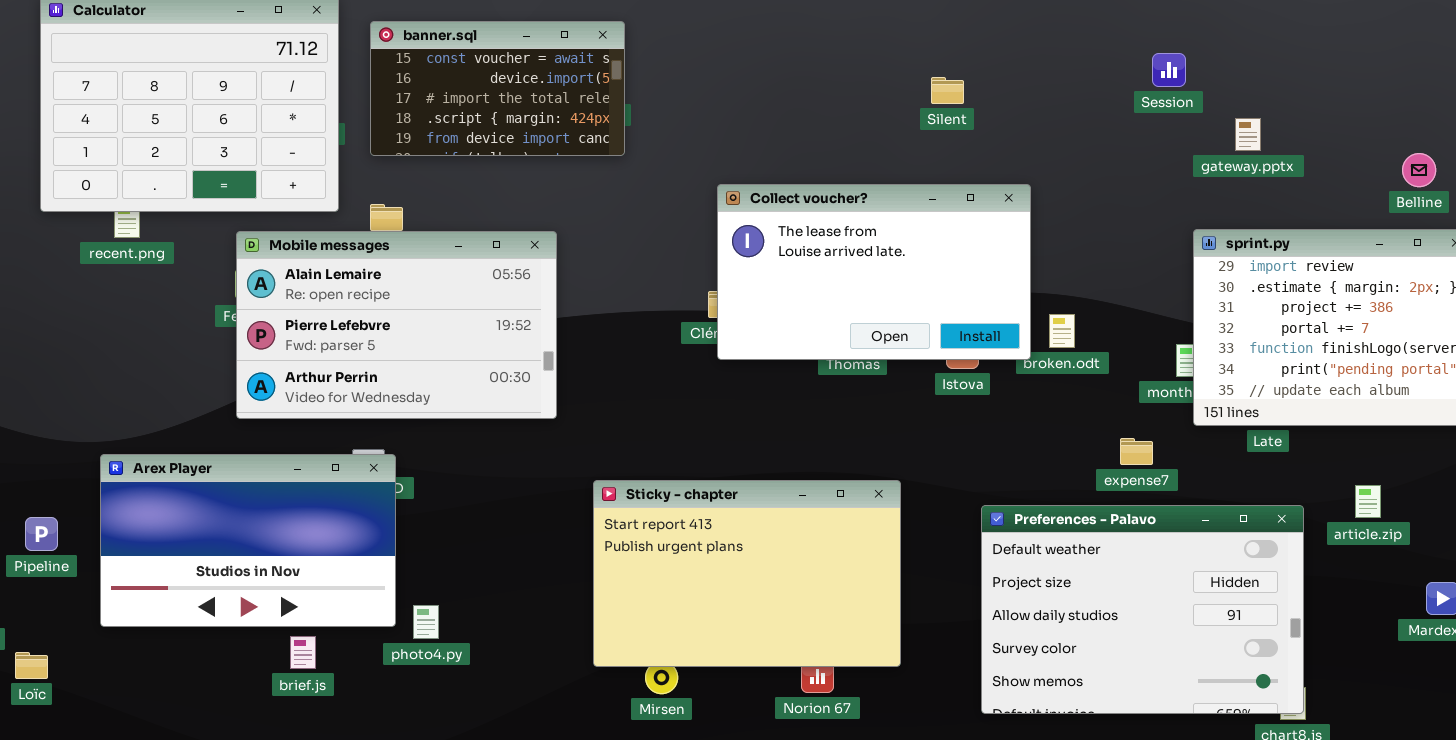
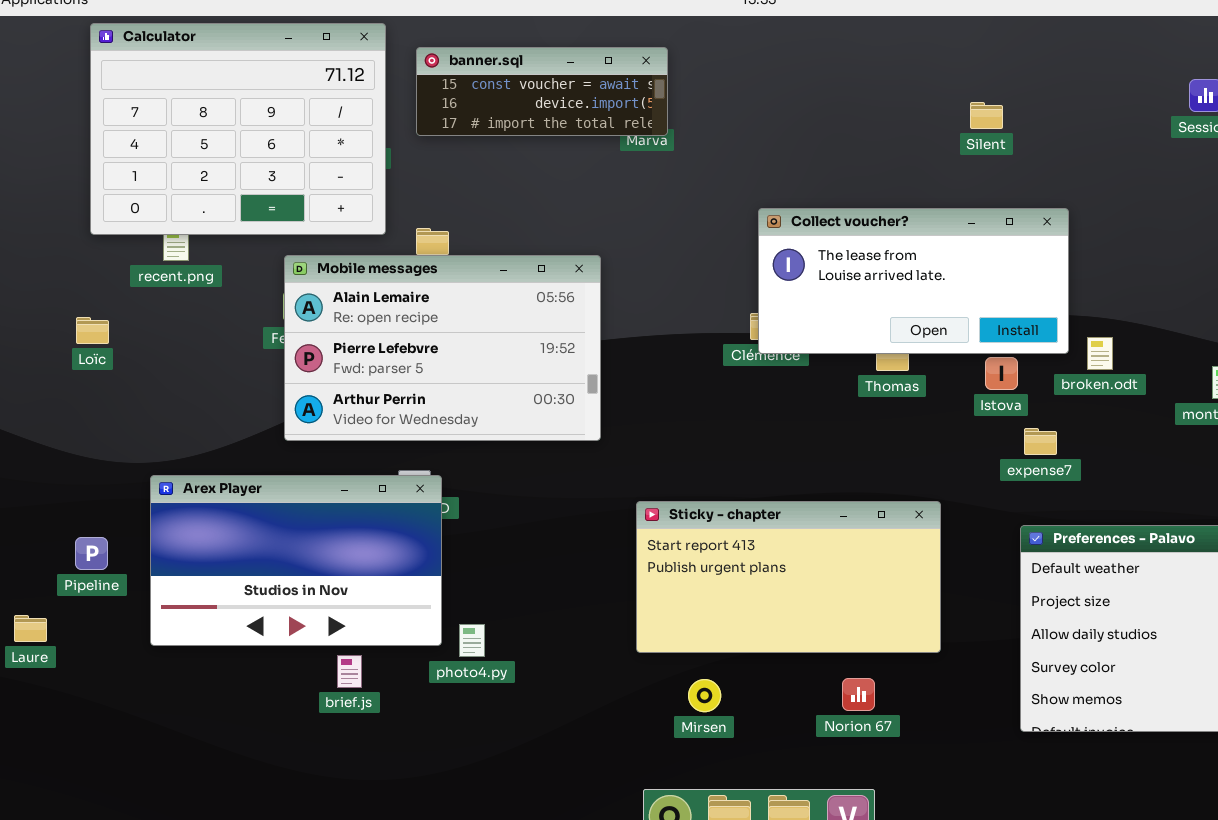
banner.sql: [370,21,625,156] -> [416,47,668,136], resized
Collect voucher?: [717,184,1031,360] -> [758,208,1069,354], resized
expense7: [1120,438,1153,465] -> [1024,428,1057,455], moved
Sticky - chapter: [593,480,901,667] -> [636,501,941,653], resized
Loïc: [15,652,48,679] -> [76,317,109,344], moved

